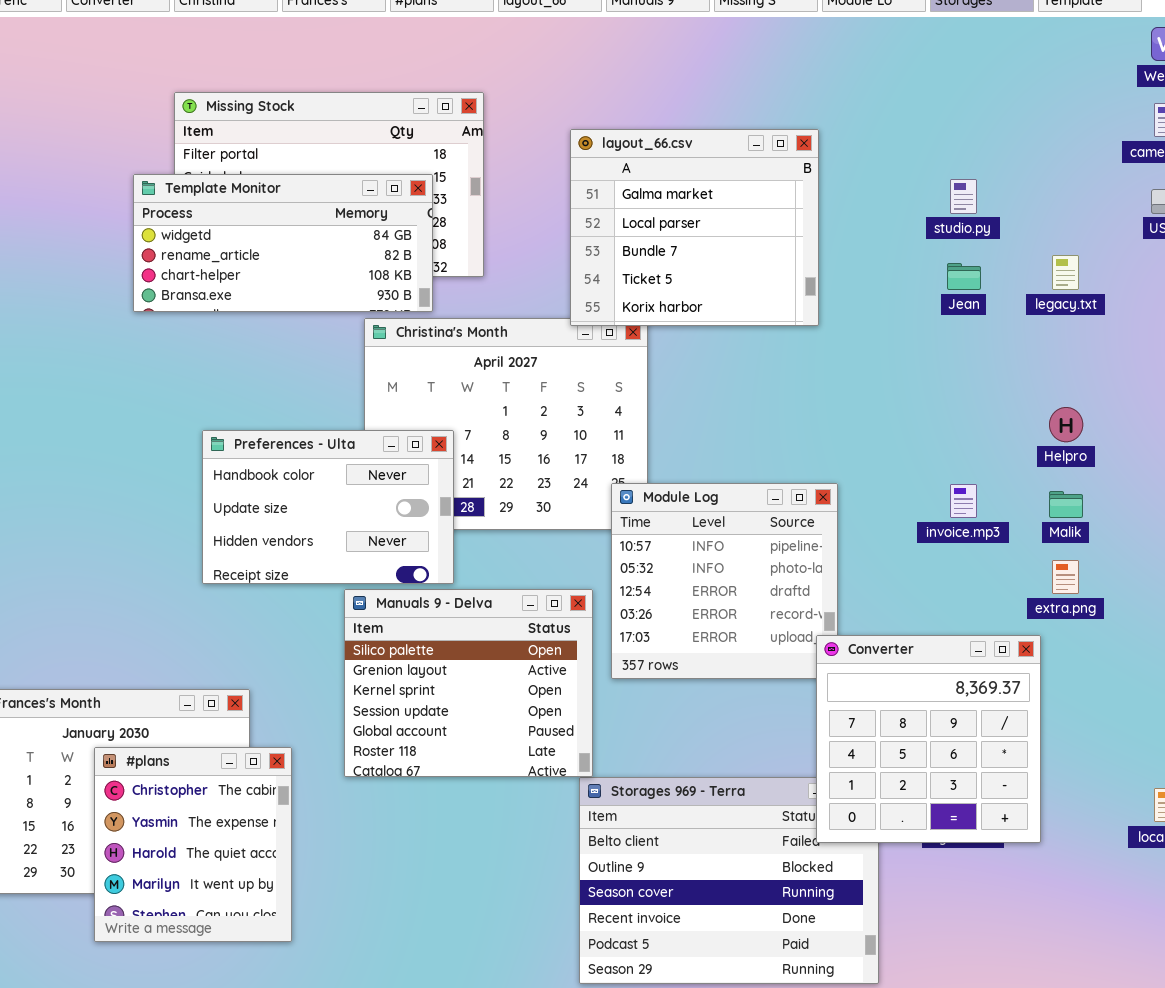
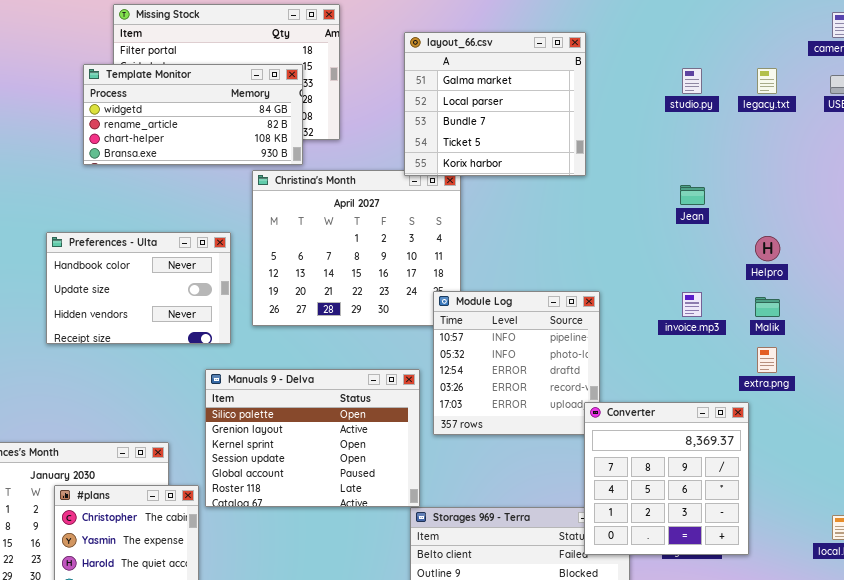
legacy.txt: [1052,255,1079,290] -> [757,68,777,94], moved
Jean: [947,263,981,290] -> [680,185,705,205], moved
Preferences - Ulta: [202,430,454,584] -> [46,232,231,344], moved
Manuals 9 - Delva: [344,589,593,777] -> [205,369,420,507], resized

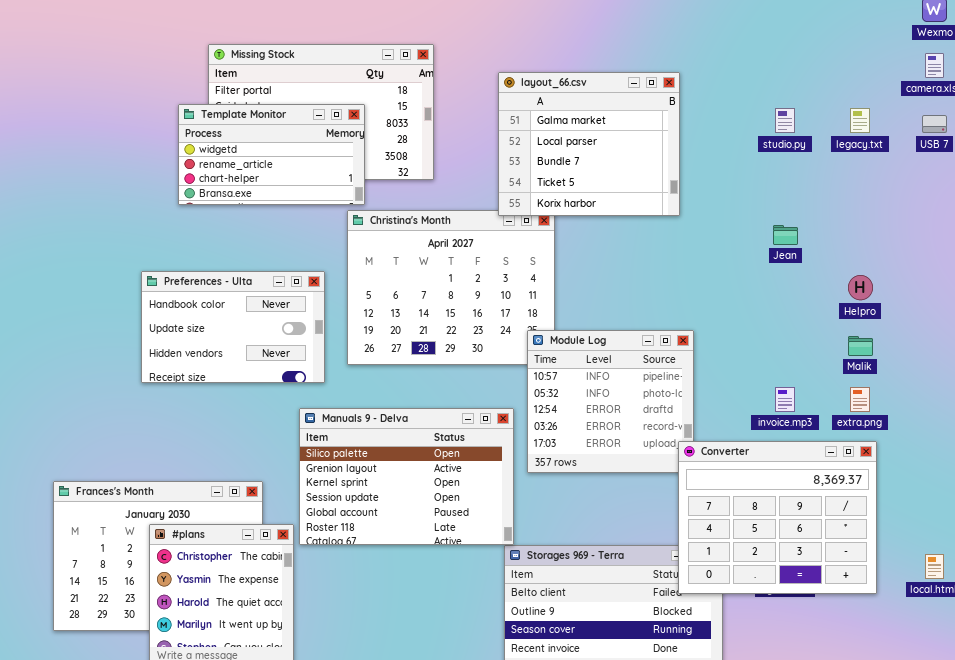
Template Monitor: [83,64,303,165] -> [178,104,365,205], resized
invoice.mp3: [682,292,702,317] -> [775,387,795,412], moved
Converter: [584,402,749,555] -> [678,441,877,594], resized

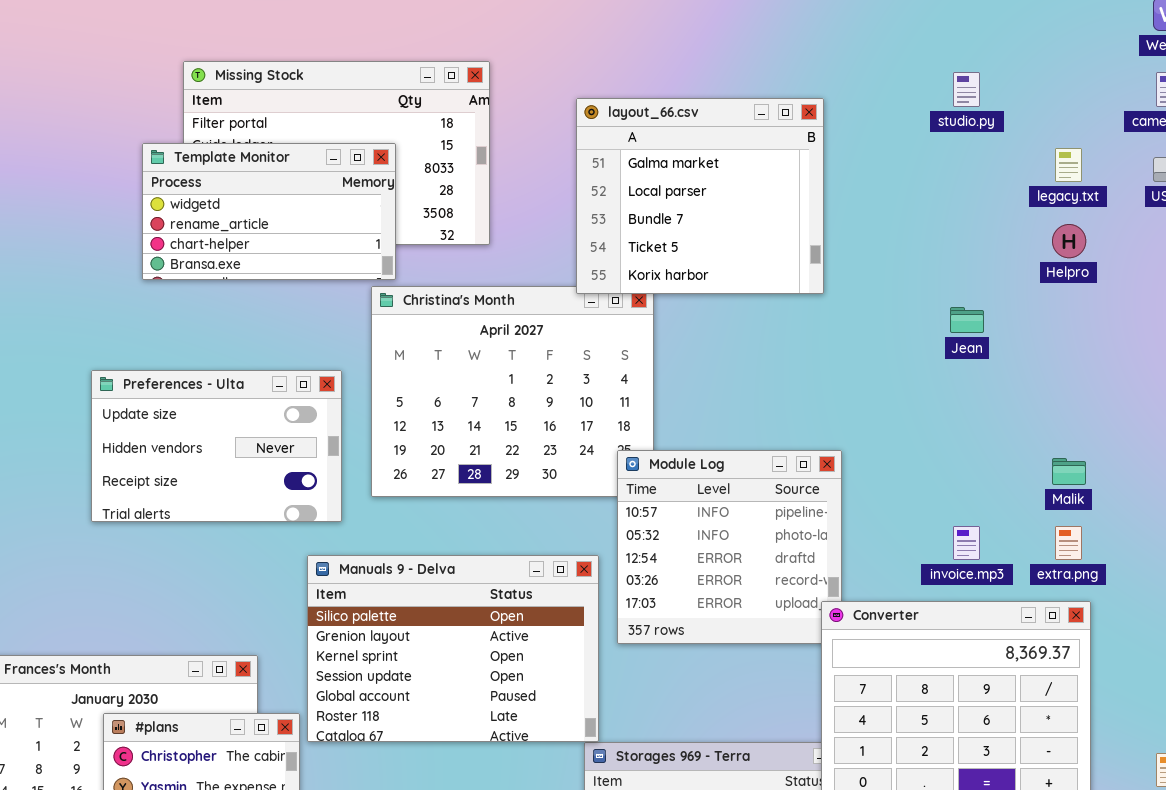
studio.py: [775,108,795,133] -> [953,72,980,107], moved
Preferences - Ulta: [141,271,325,383] -> [91,370,342,522], scrolled down 1 row
Helpro: [848,275,873,300] -> [1052,224,1086,258], moved

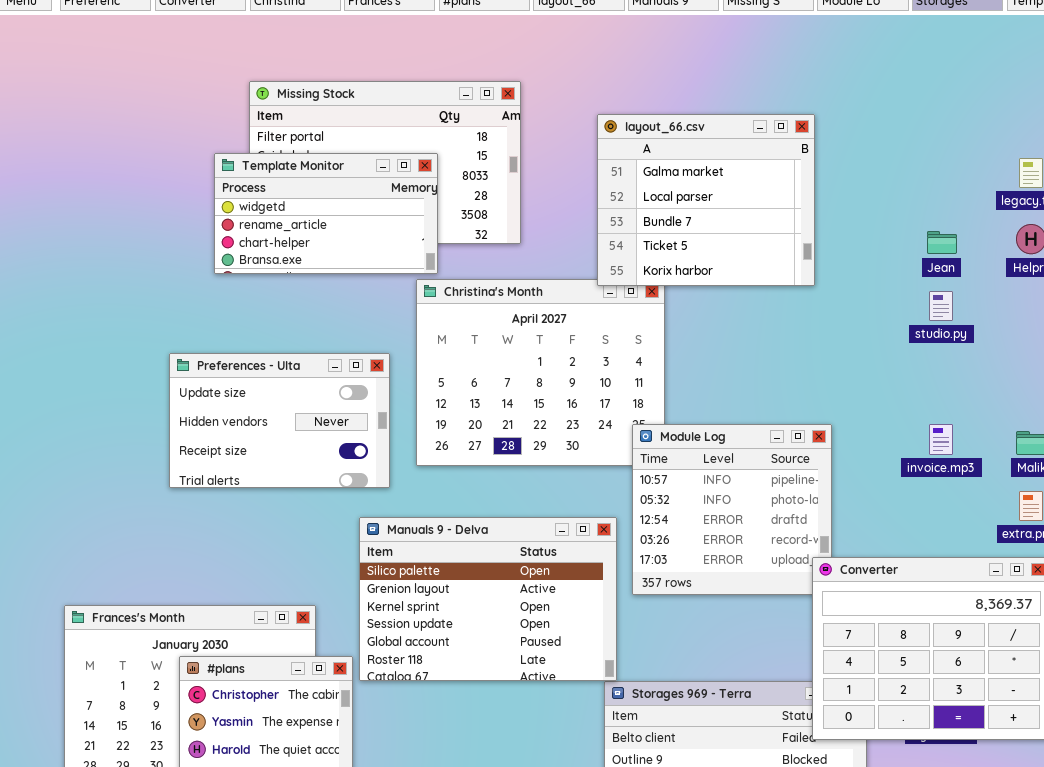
studio.py: [953,72,980,107] -> [929,291,953,321], moved
Jean: [950,307,984,333] -> [927,231,957,254], moved
invoice.mp3: [953,526,980,560] -> [929,424,953,455], moved

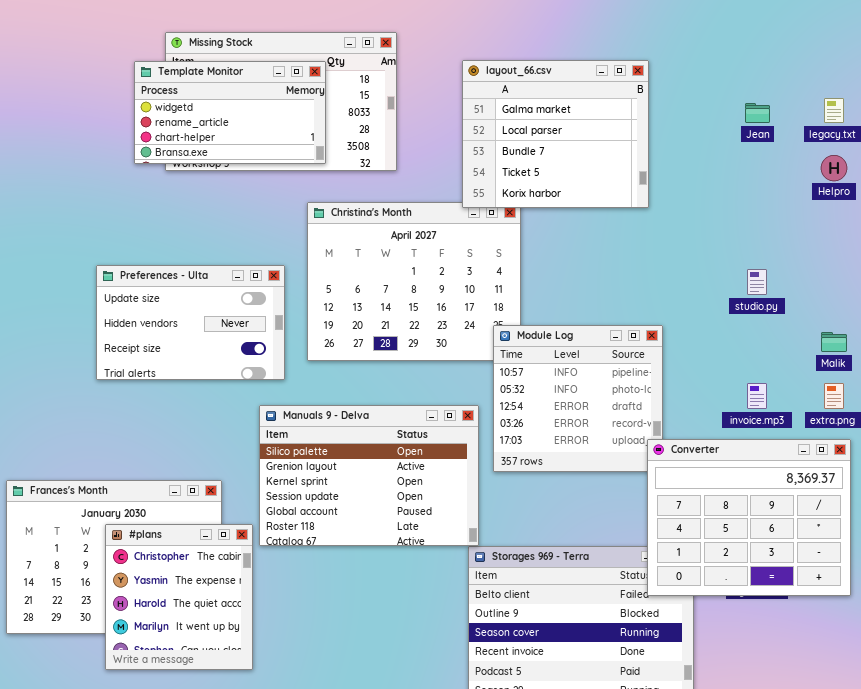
Template Monitor: [214,153,438,274] -> [134,61,326,164], moved
Jean: [927,231,957,254] -> [745,103,770,123], moved
studio.py: [929,291,953,321] -> [747,269,767,295], moved
invoice.mp3: [929,424,953,455] -> [747,383,767,409], moved

